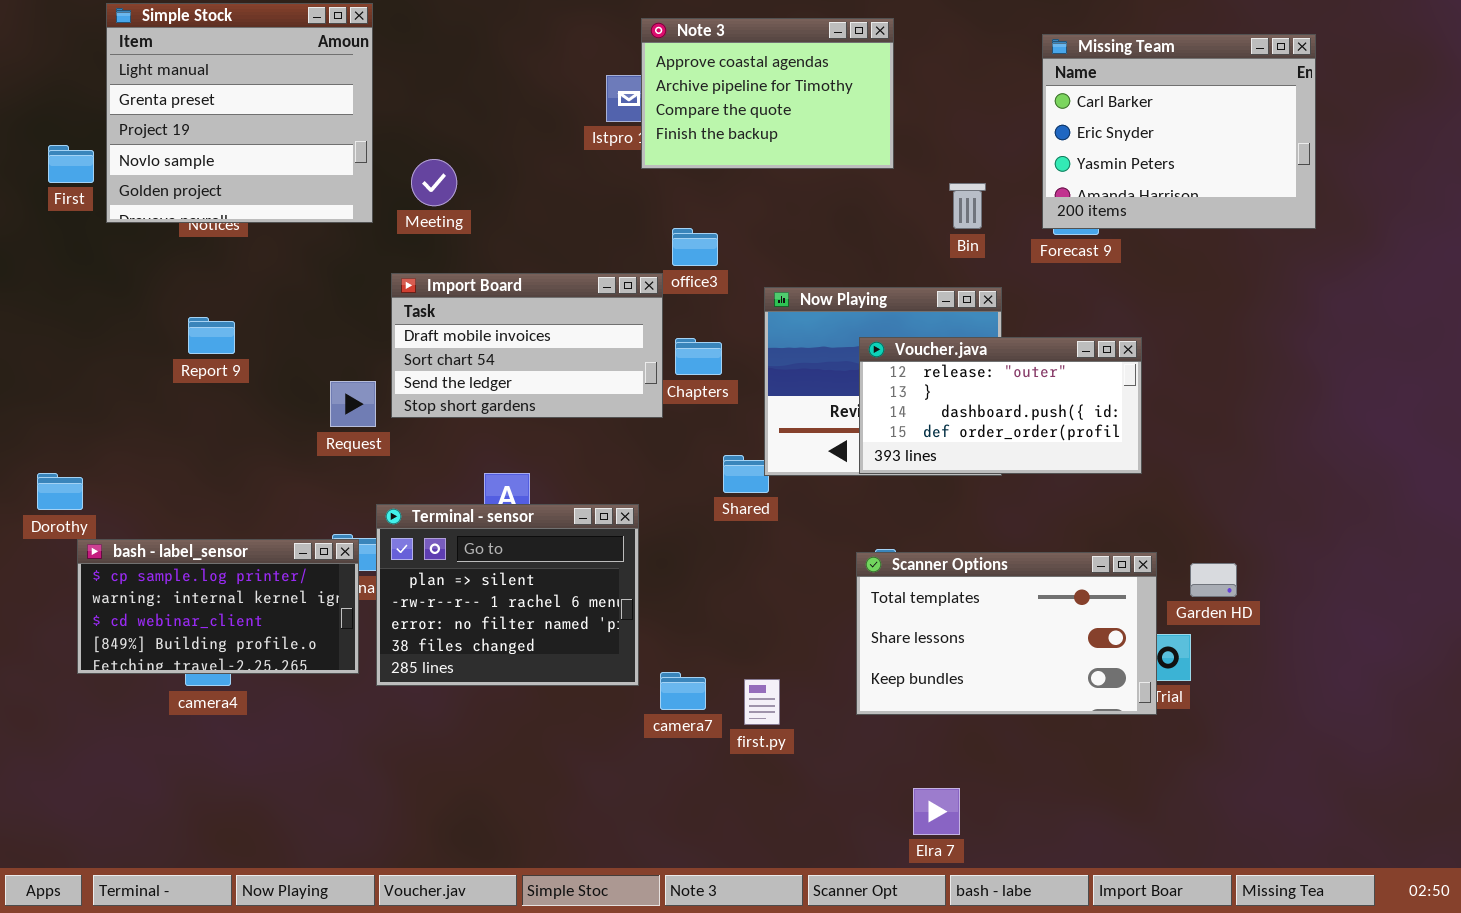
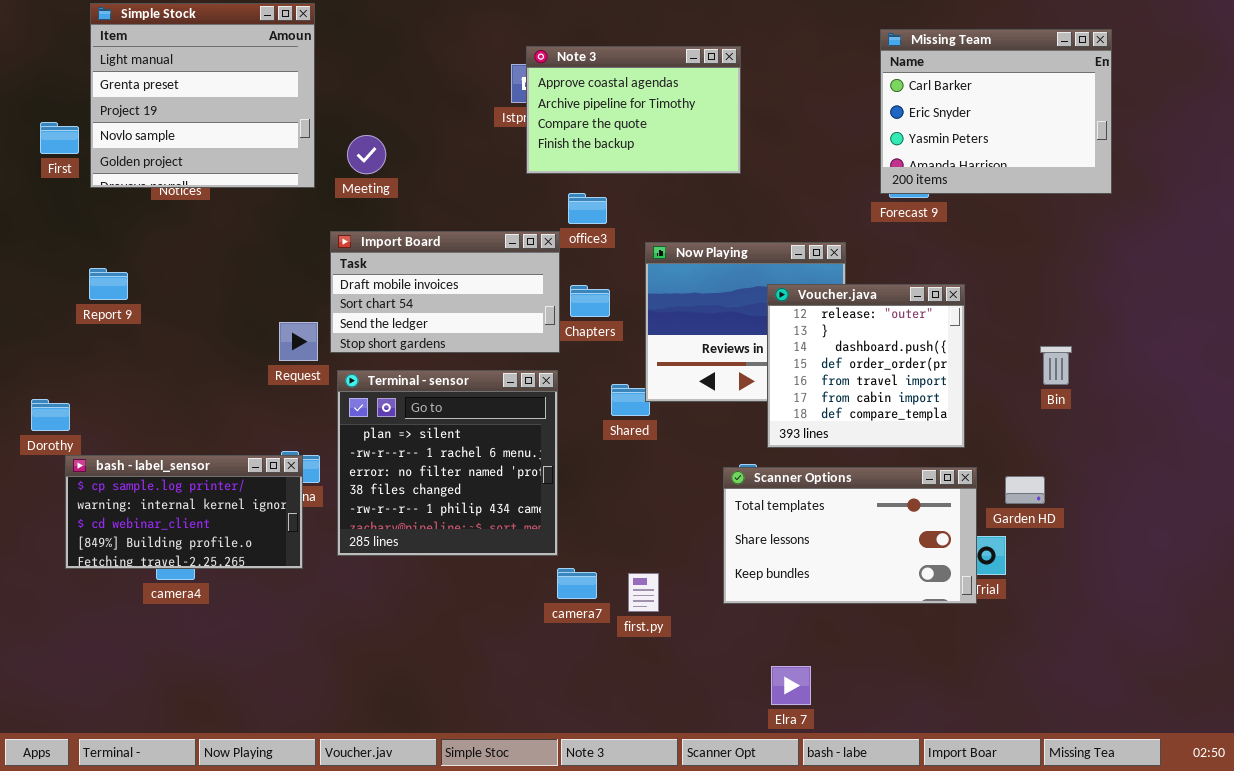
Note 3: [641,18,894,169] -> [526,46,741,174], moved
Bin: [949,183,986,229] -> [1040,346,1072,385], moved
Report 9: [188,317,235,354] -> [89,268,128,300], moved
Voucher.java: [859,337,1142,474] -> [767,284,965,448], resized
Terminal - sensor: [376,504,639,686] -> [337,370,558,556], moved, resized

